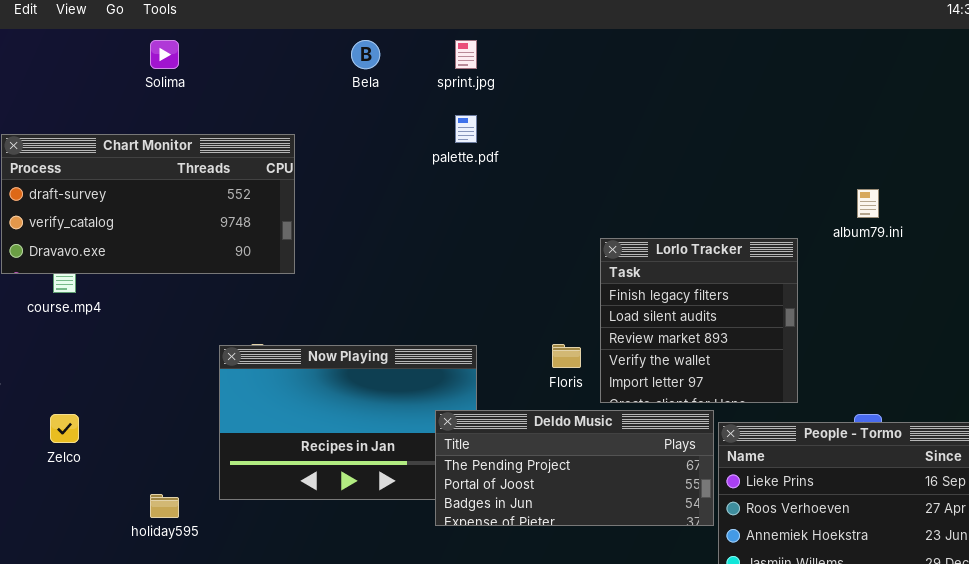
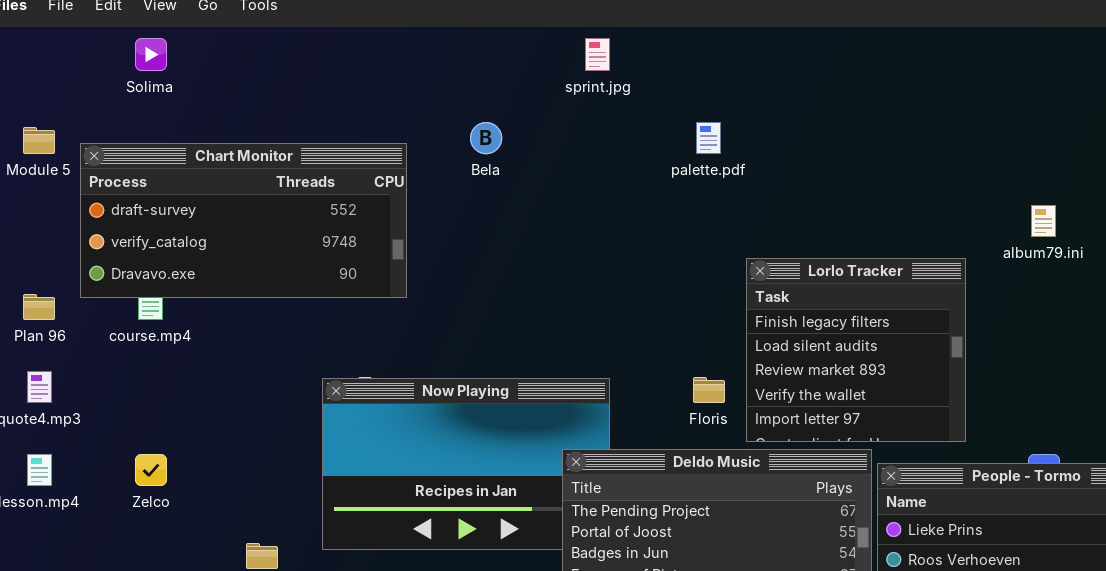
Solima: [150,40,179,69] -> [135,38,167,71], moved
Bela: [351,40,380,69] -> [470,122,502,154], moved
palette.pdf: [455,115,477,143] -> [696,122,721,154], moved

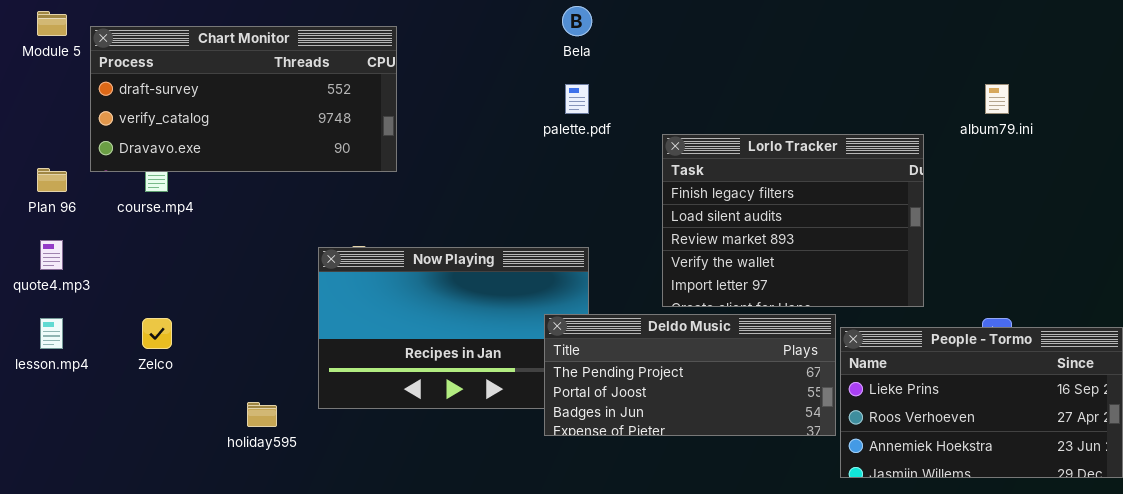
Bela: [470,122,502,154] -> [562,6,592,36], moved
palette.pdf: [696,122,721,154] -> [565,84,589,114], moved
Lorlo Tracker: [746,258,966,442] -> [662,134,924,307], resized

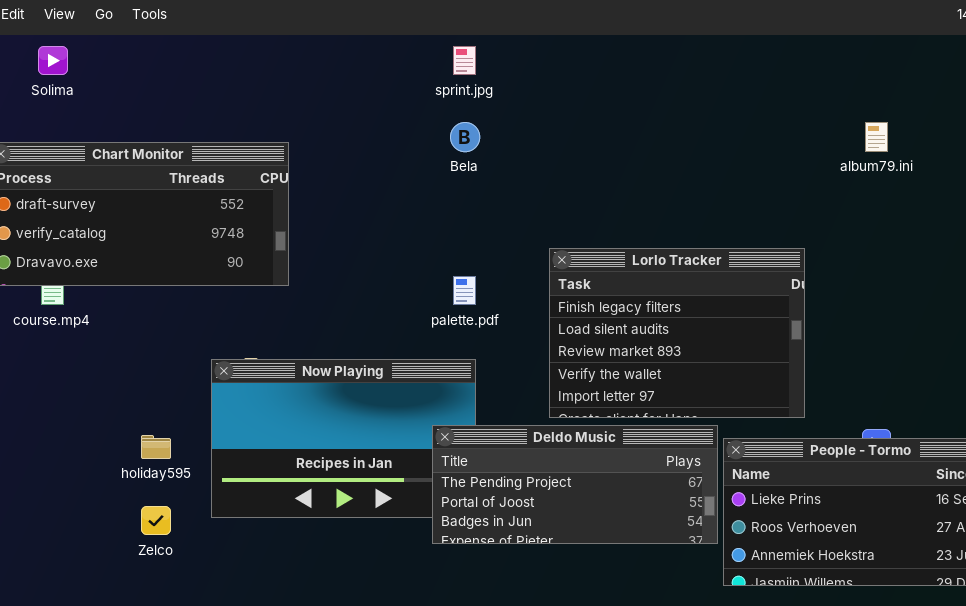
palette.pdf: [565,84,589,114] -> [453,276,476,305], moved
album79.ini: [985,84,1009,114] -> [865,122,888,152], moved
Zelco: [142,318,172,349] -> [141,506,171,535], moved
holiday595: [247,402,277,427] -> [141,435,171,459], moved

